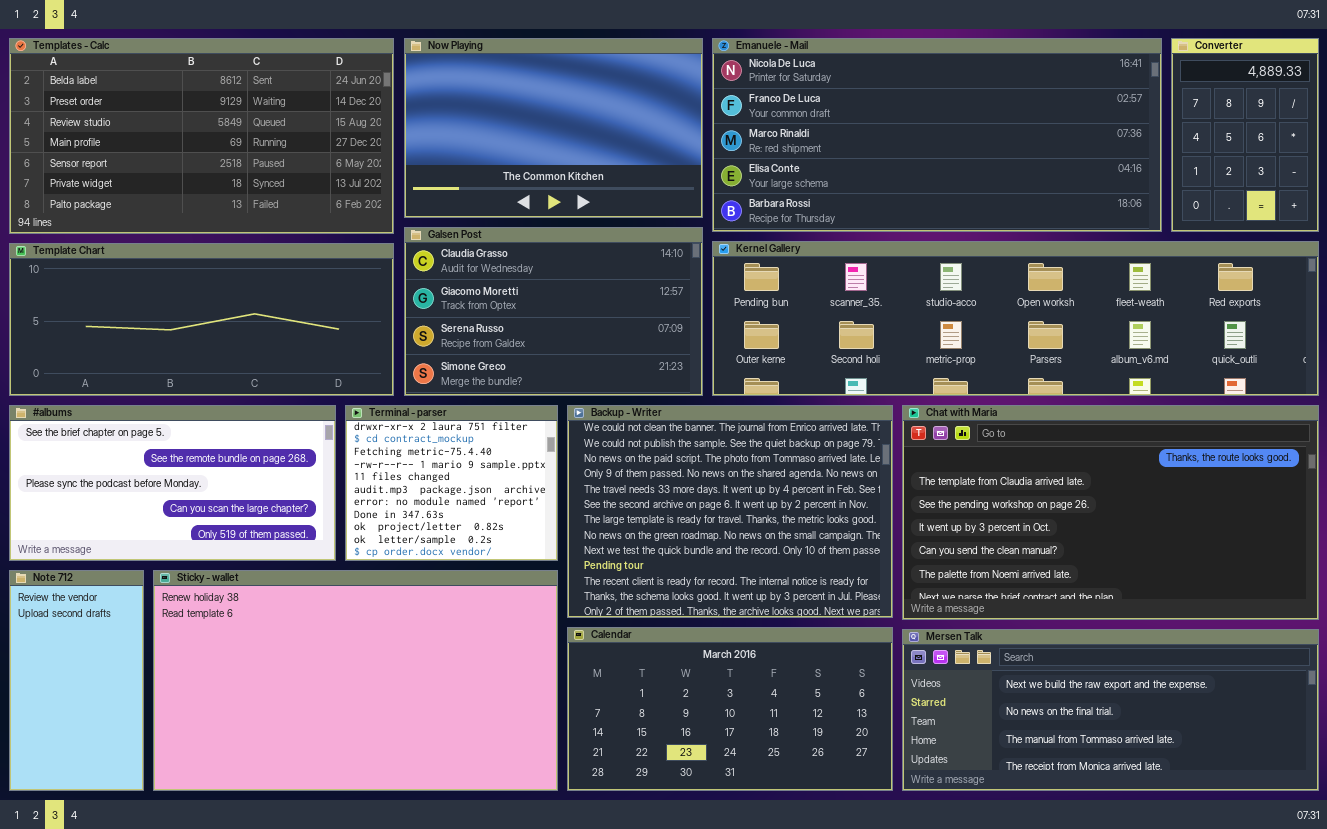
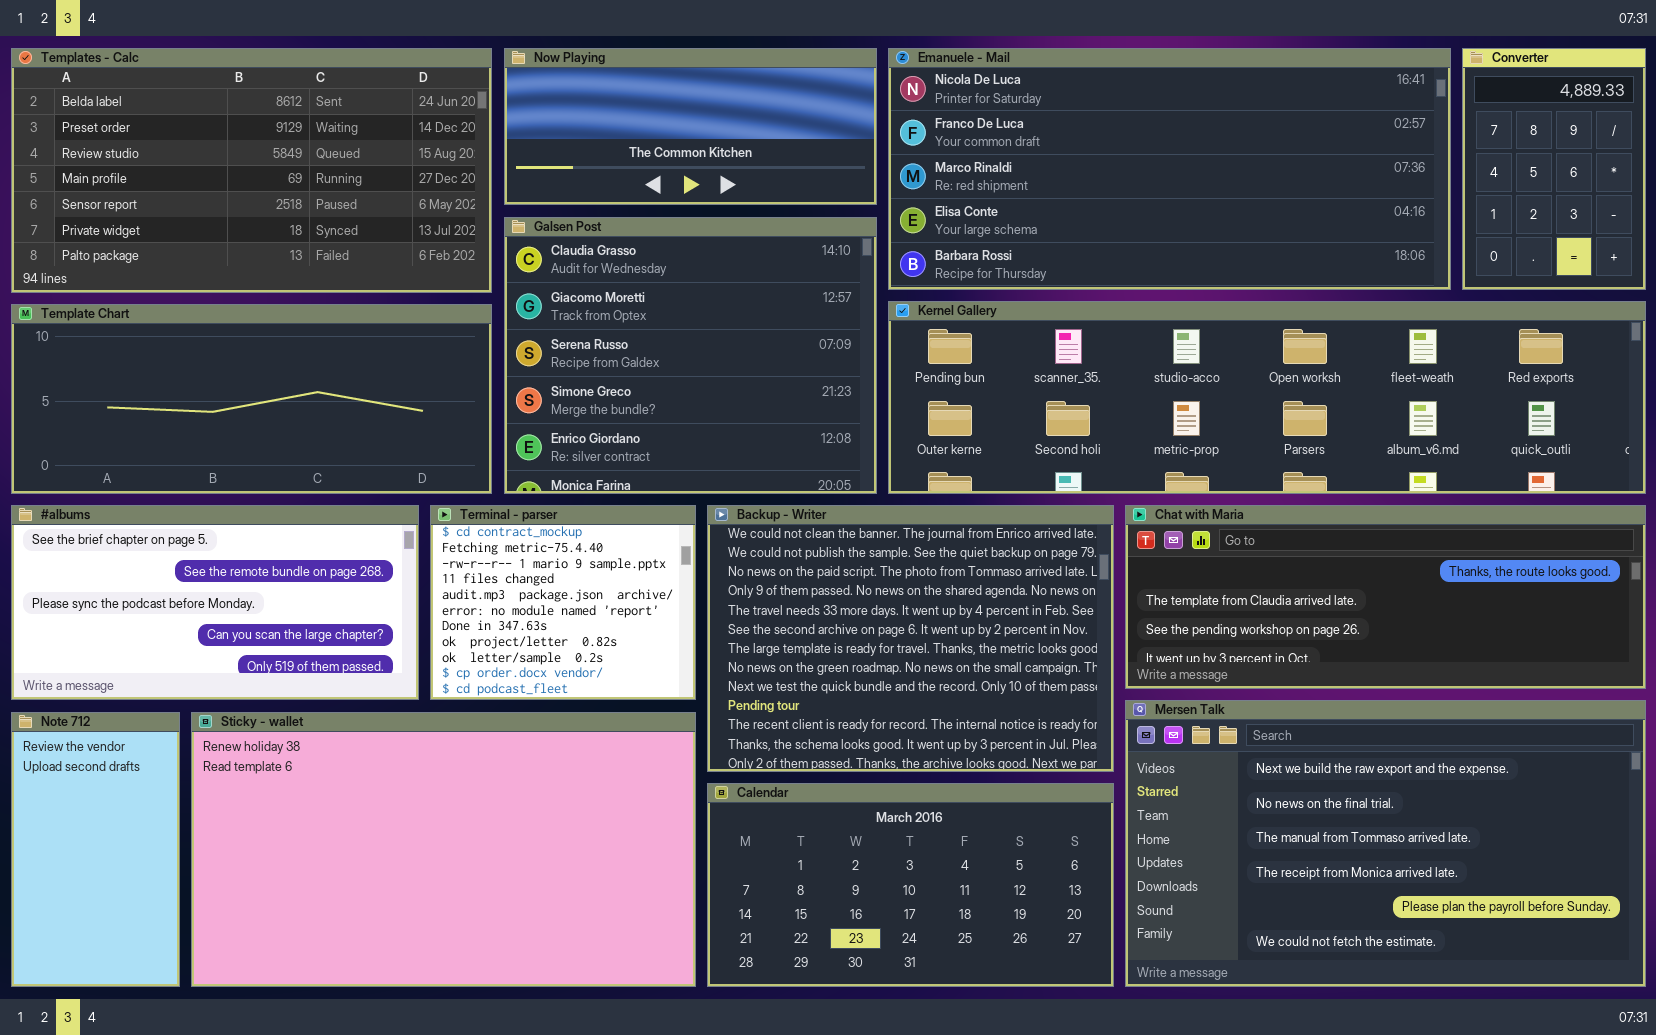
Now Playing: [404,38,703,218] -> [504,48,877,205], resized
Galsen Post: [404,227,703,396] -> [504,217,877,494], resized
Terminal - parser: [345,405,558,561] -> [430,505,696,700], scrolled down 1 row
Chat with Maria: [902,405,1319,620] -> [1125,505,1646,689], resized
Mersen Talk: [902,629,1319,791] -> [1125,700,1646,987], resized

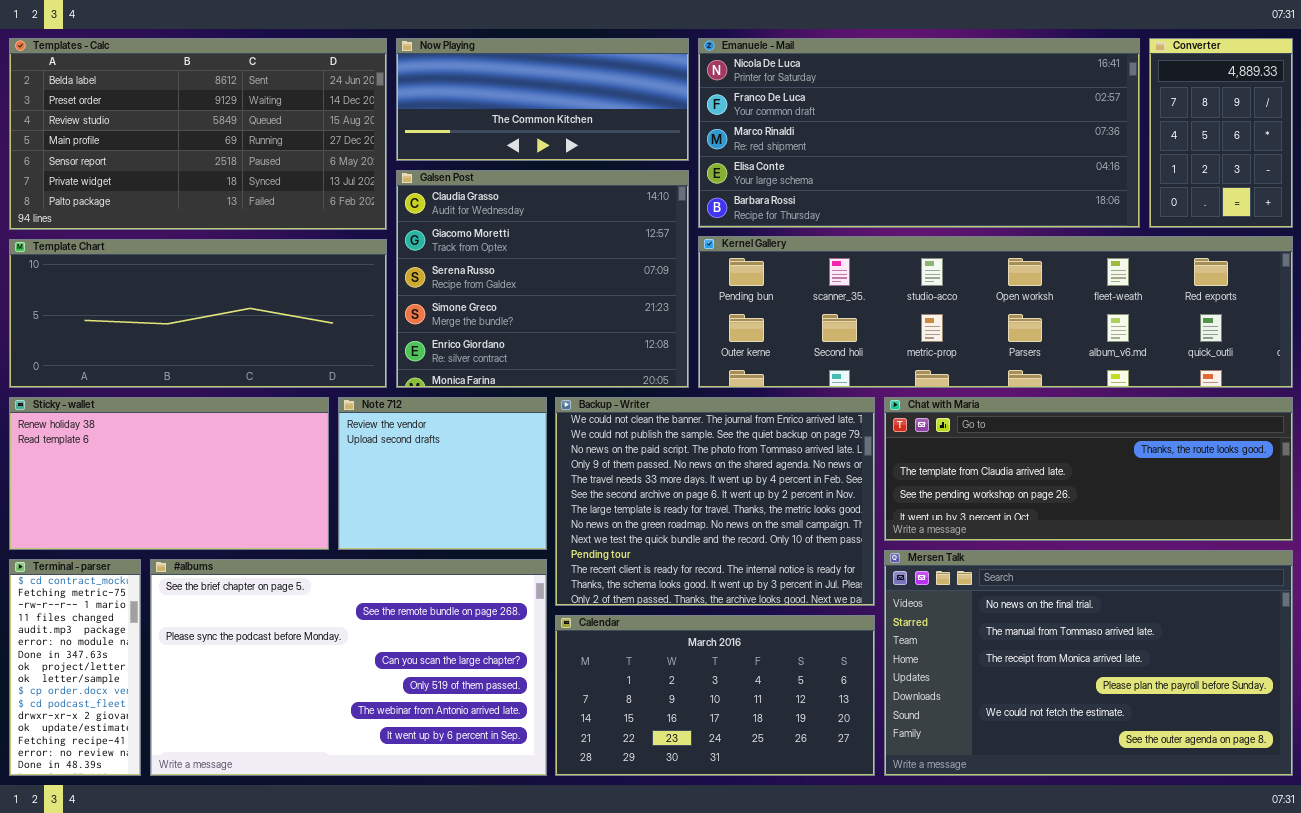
#albums: [11,505,419,700] -> [150,559,547,776], moved, resized
Terminal - parser: [430,505,696,700] -> [9,559,141,776], moved, resized
Mersen Talk: [1125,700,1646,987] -> [884,550,1293,776], scrolled down 1 row
Note 712: [11,712,180,987] -> [338,397,547,550], moved, resized
Sticky - wallet: [191,712,696,987] -> [9,397,329,550], moved, resized

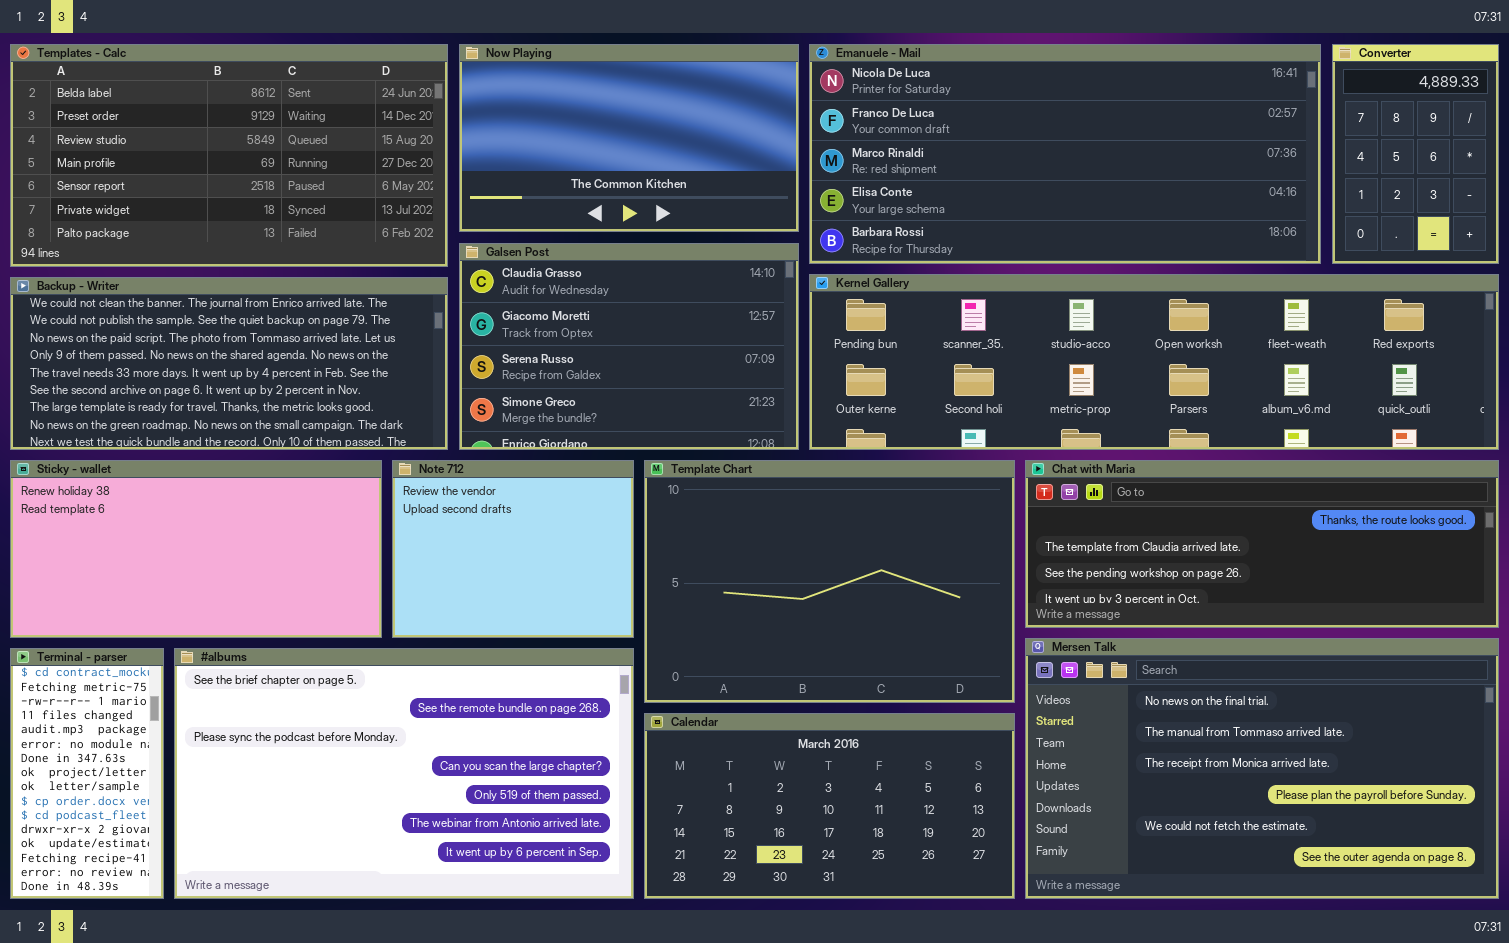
Now Playing: [396,38,689,161] -> [459,44,799,232], resized
Galsen Post: [396,170,689,388] -> [459,243,799,450], resized
Template Chart: [9,239,387,388] -> [644,460,1015,703], moved, resized
Backup - Writer: [555,397,875,606] -> [10,277,448,450], moved, resized

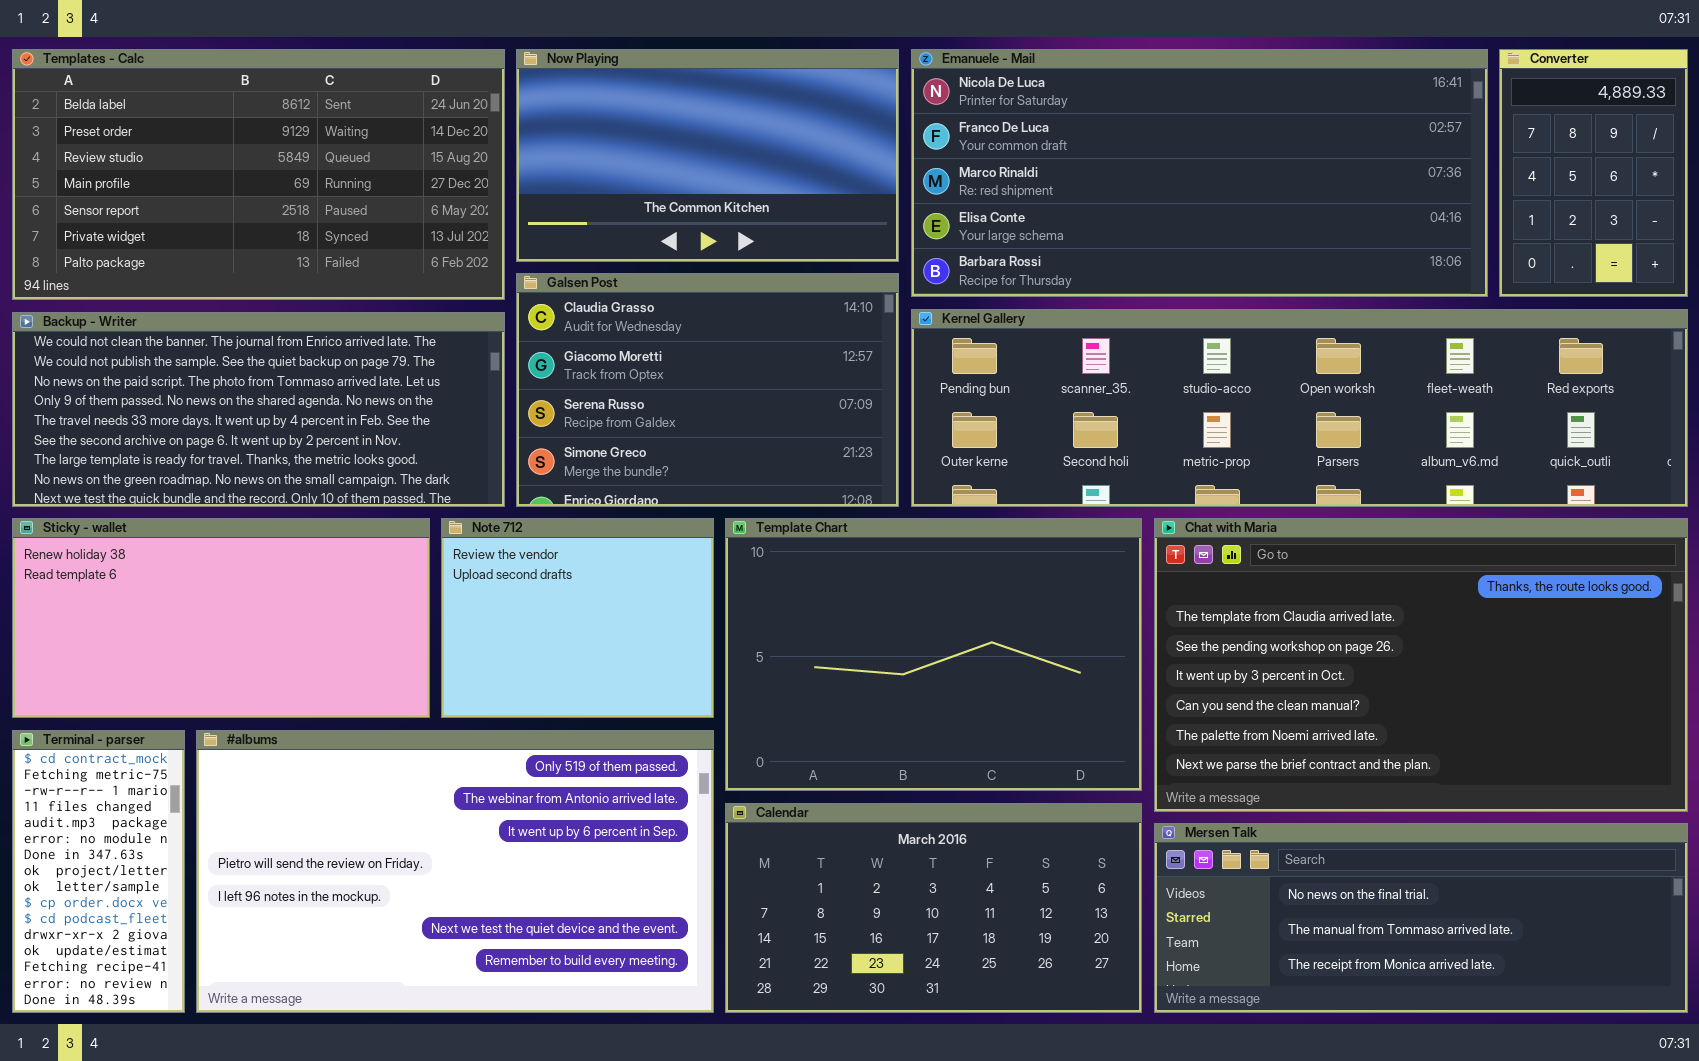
Chat with Maria: [1025,460,1499,628] -> [1154,518,1688,812], resized
Mersen Talk: [1025,638,1499,899] -> [1154,823,1688,1013], resized
#albums: [174,648,634,899] -> [196,730,714,1013], scrolled down 4 rows

